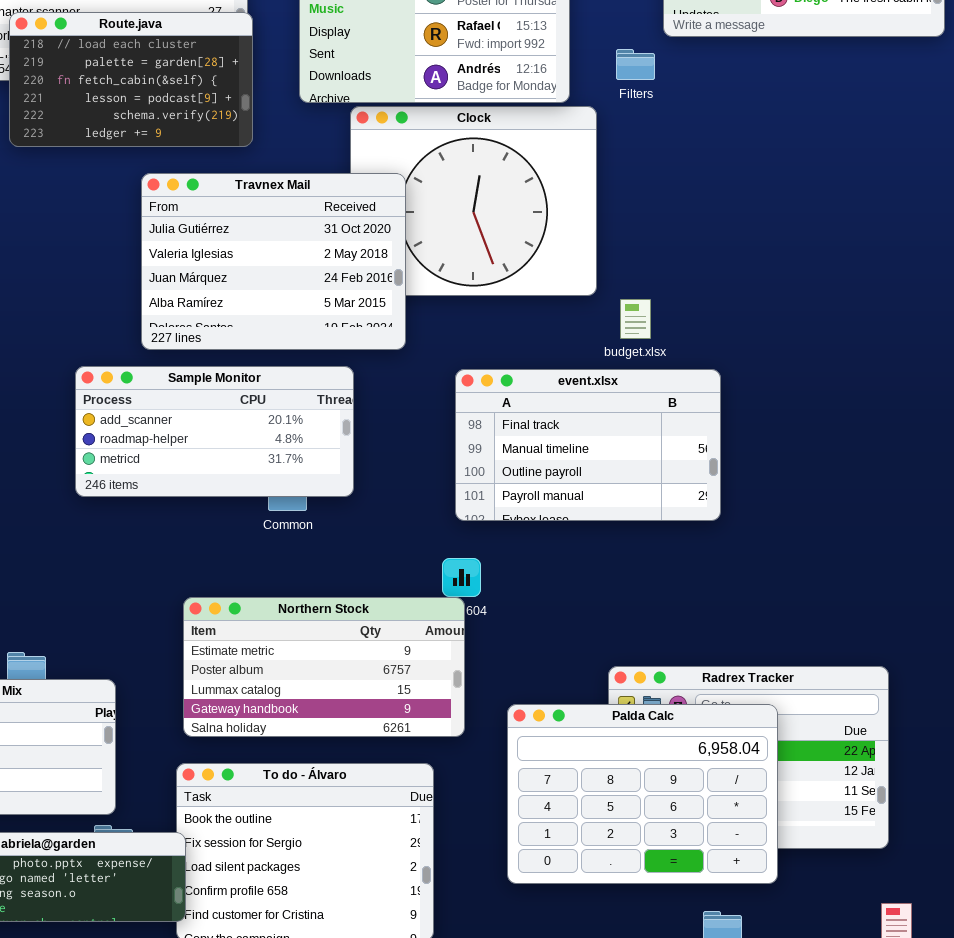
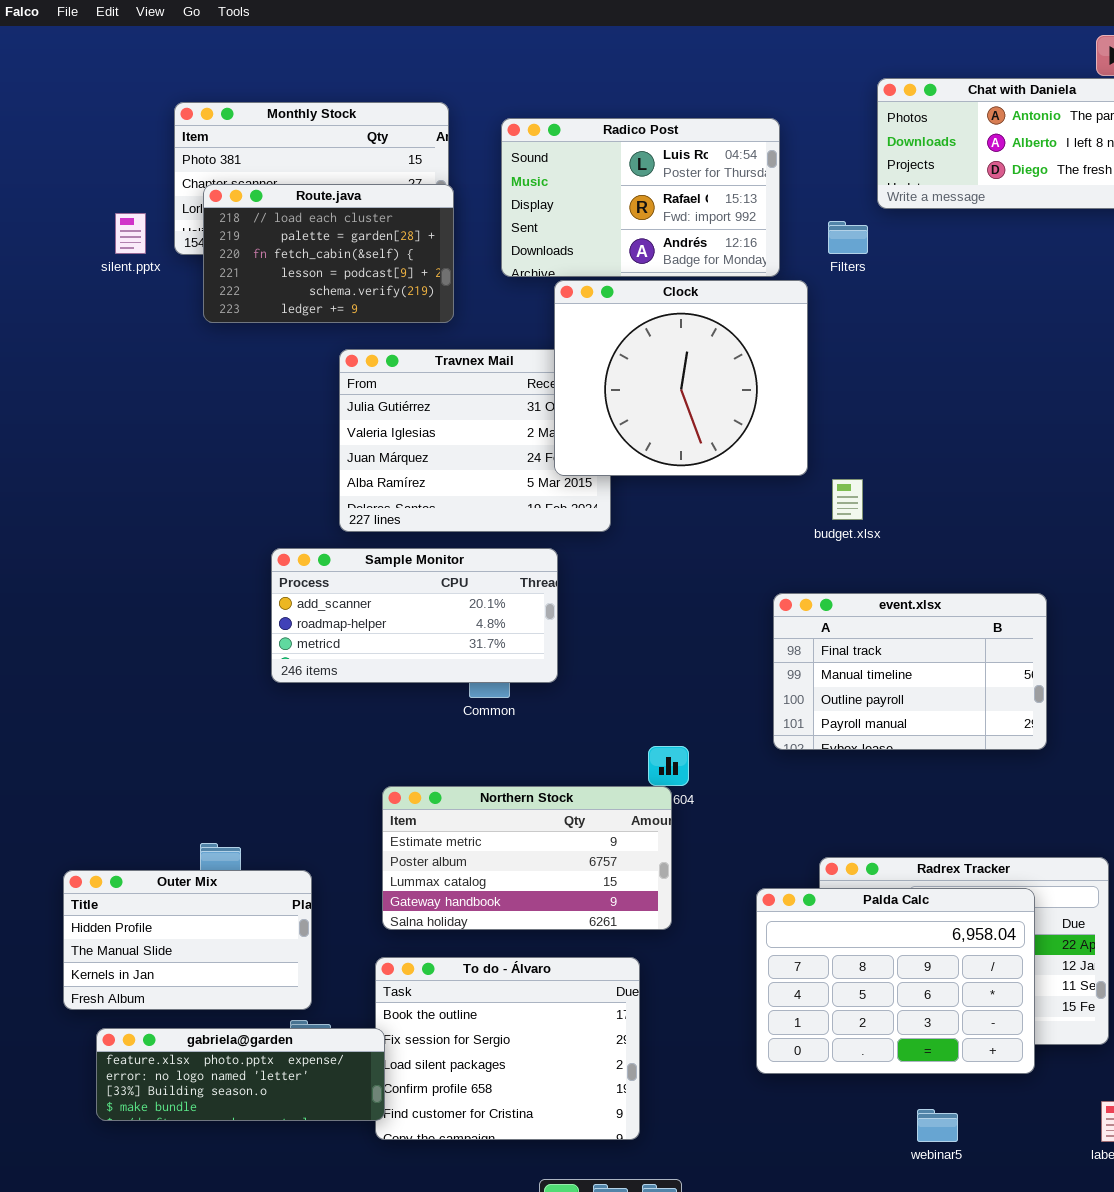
Clock: [350,106,597,296] -> [554,280,808,476], raised
event.xlsx: [455,369,721,521] -> [773,593,1047,750], moved
Palda Calc: [507,704,778,884] -> [756,888,1035,1074], moved

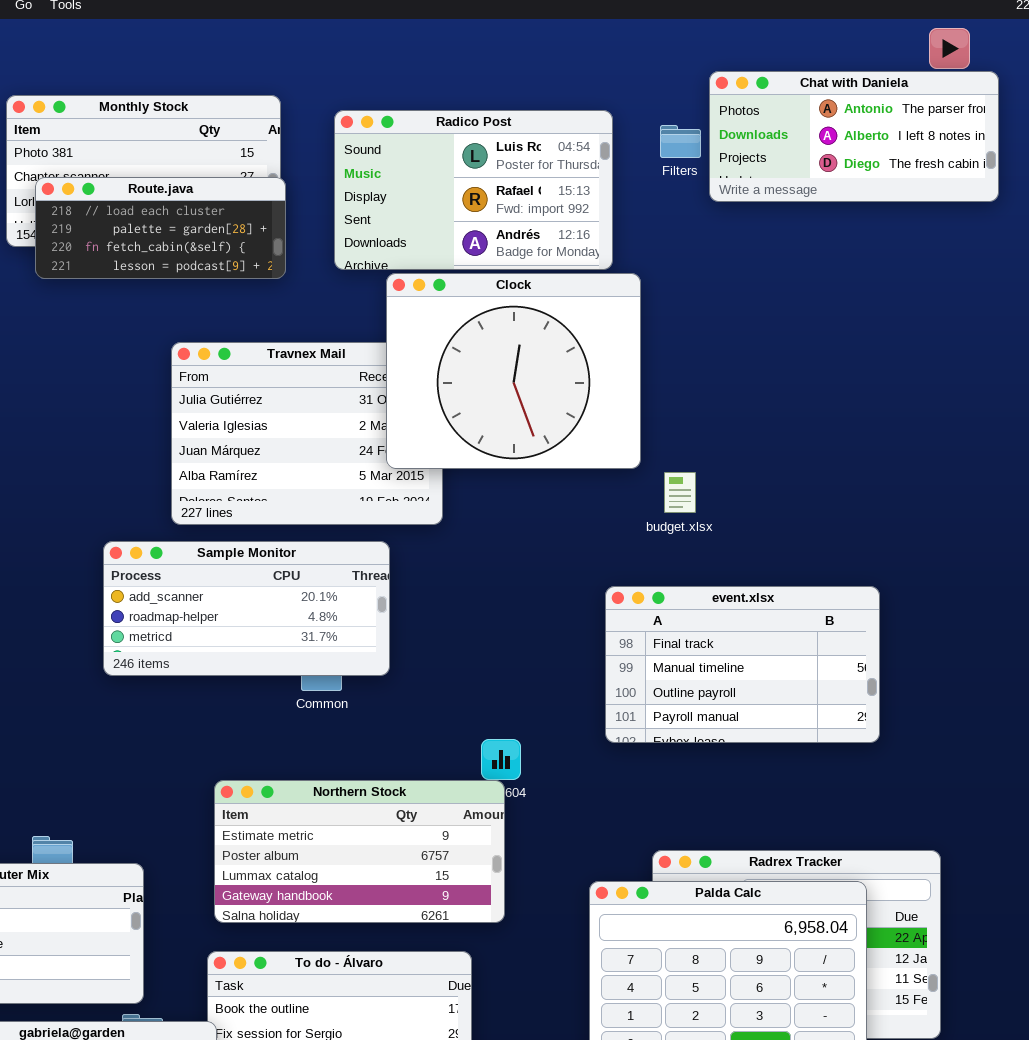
Route.java: [203,184,454,323] -> [35,177,286,279], resized
Filters: [828,221,868,254] -> [660,125,701,158], moved

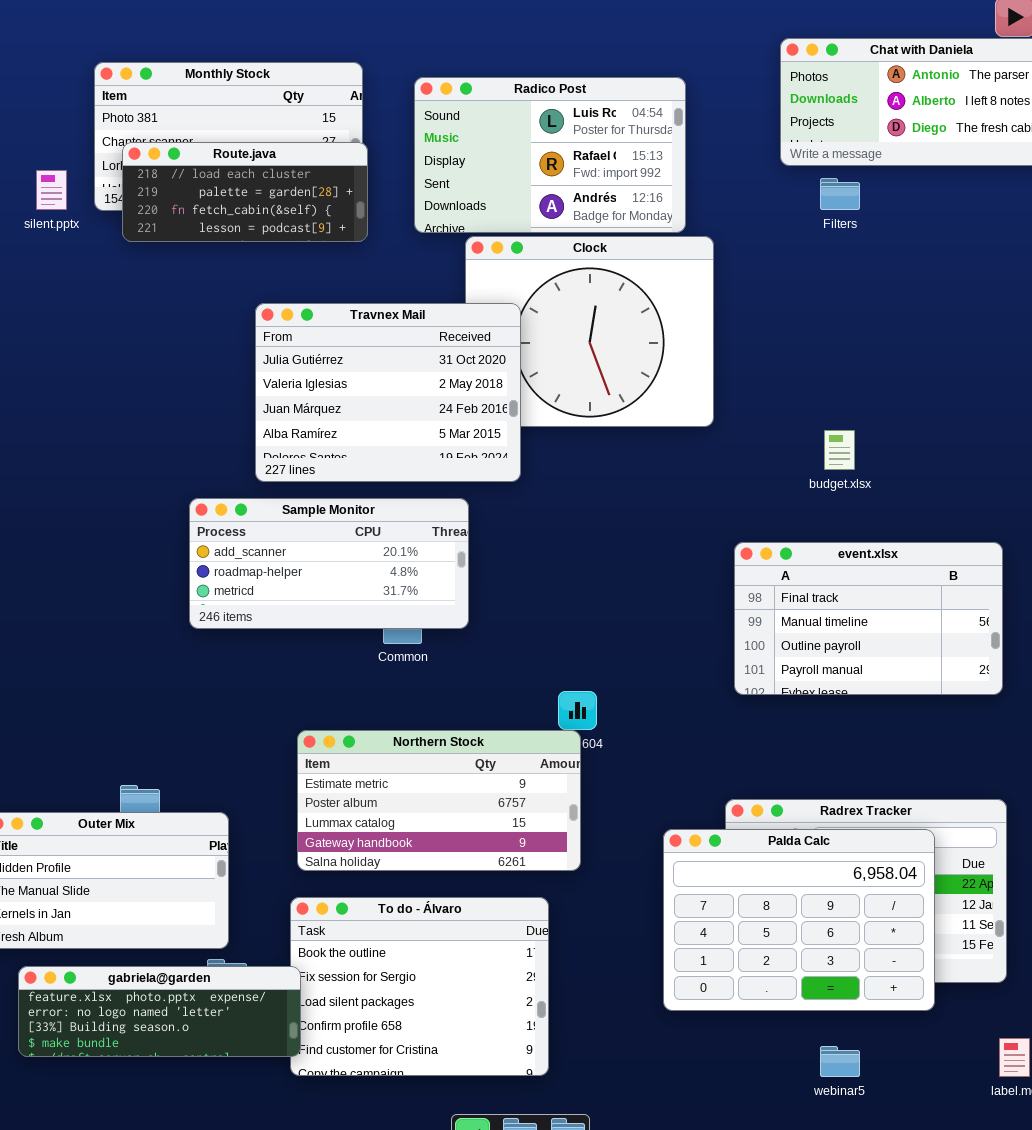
Filters: [660,125,701,158] -> [820,178,860,210], moved
Travnex Mail: [171,342,443,525] -> [255,303,521,482], raised
budget.xlsx: [664,472,696,513] -> [824,430,855,470], moved
event.xlsx: [605,586,880,743] -> [734,542,1003,695], moved

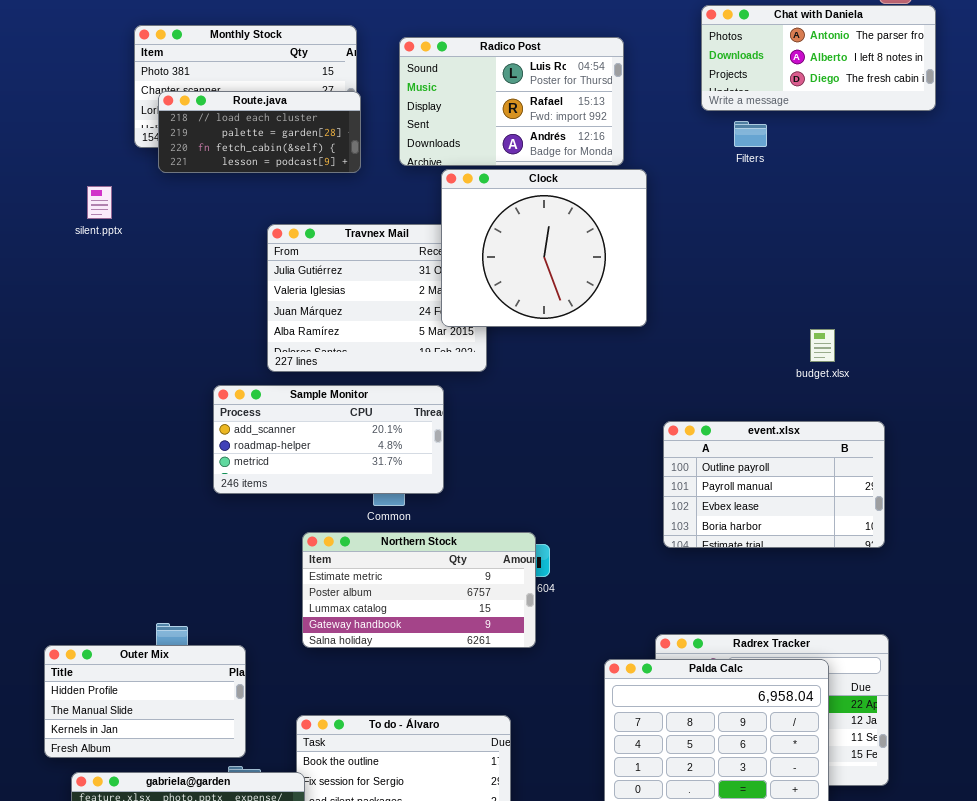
silent.pptx: [36,170,67,210] -> [87,186,112,219], moved
Clock: [465,236,714,427] -> [441,169,647,327], raised
budget.xlsx: [824,430,855,470] -> [810,329,835,362], moved
event.xlsx: [734,542,1003,695] -> [663,421,885,548], scrolled down 2 rows
Northern Stock: [297,730,581,871] -> [302,532,536,648], moved

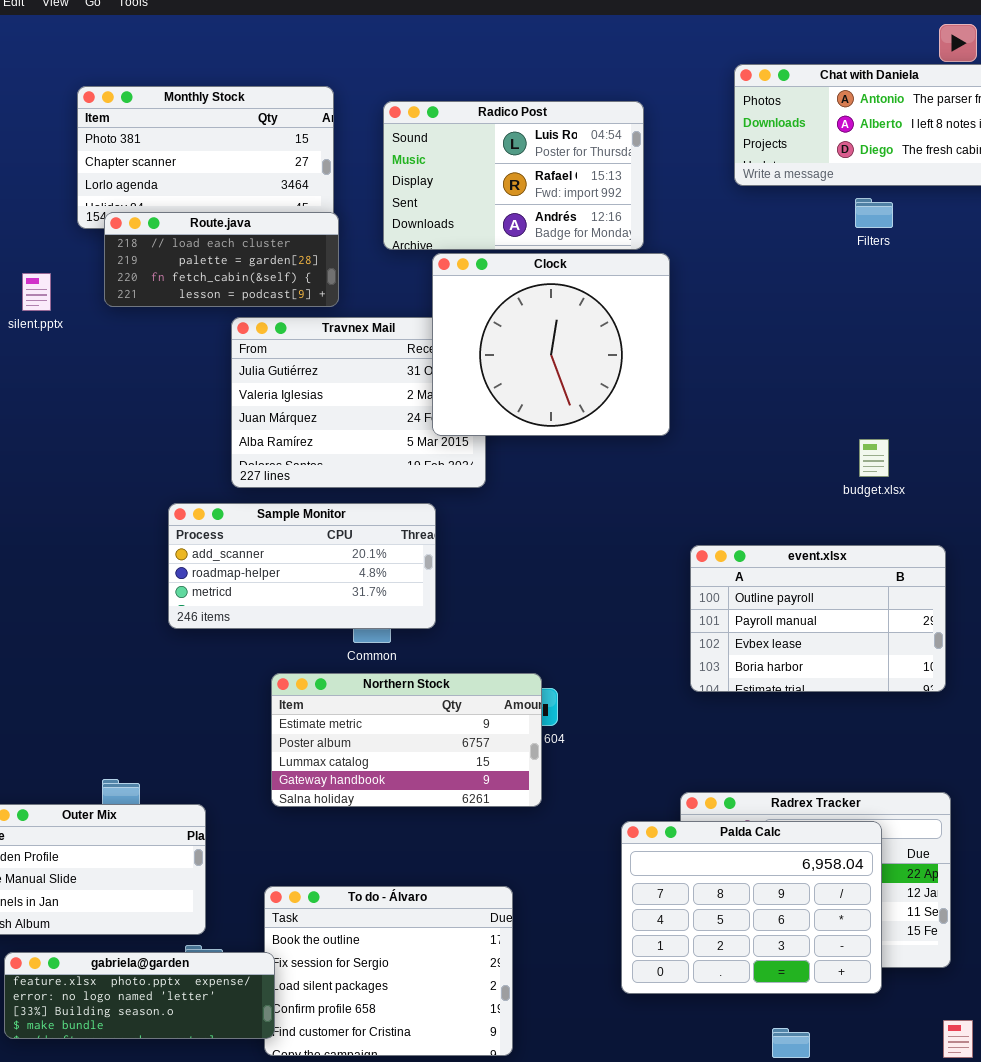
Route.java: [158,91,361,173] -> [104,212,339,307], moved
Filters: [734,121,767,147] -> [855,198,893,228], moved

